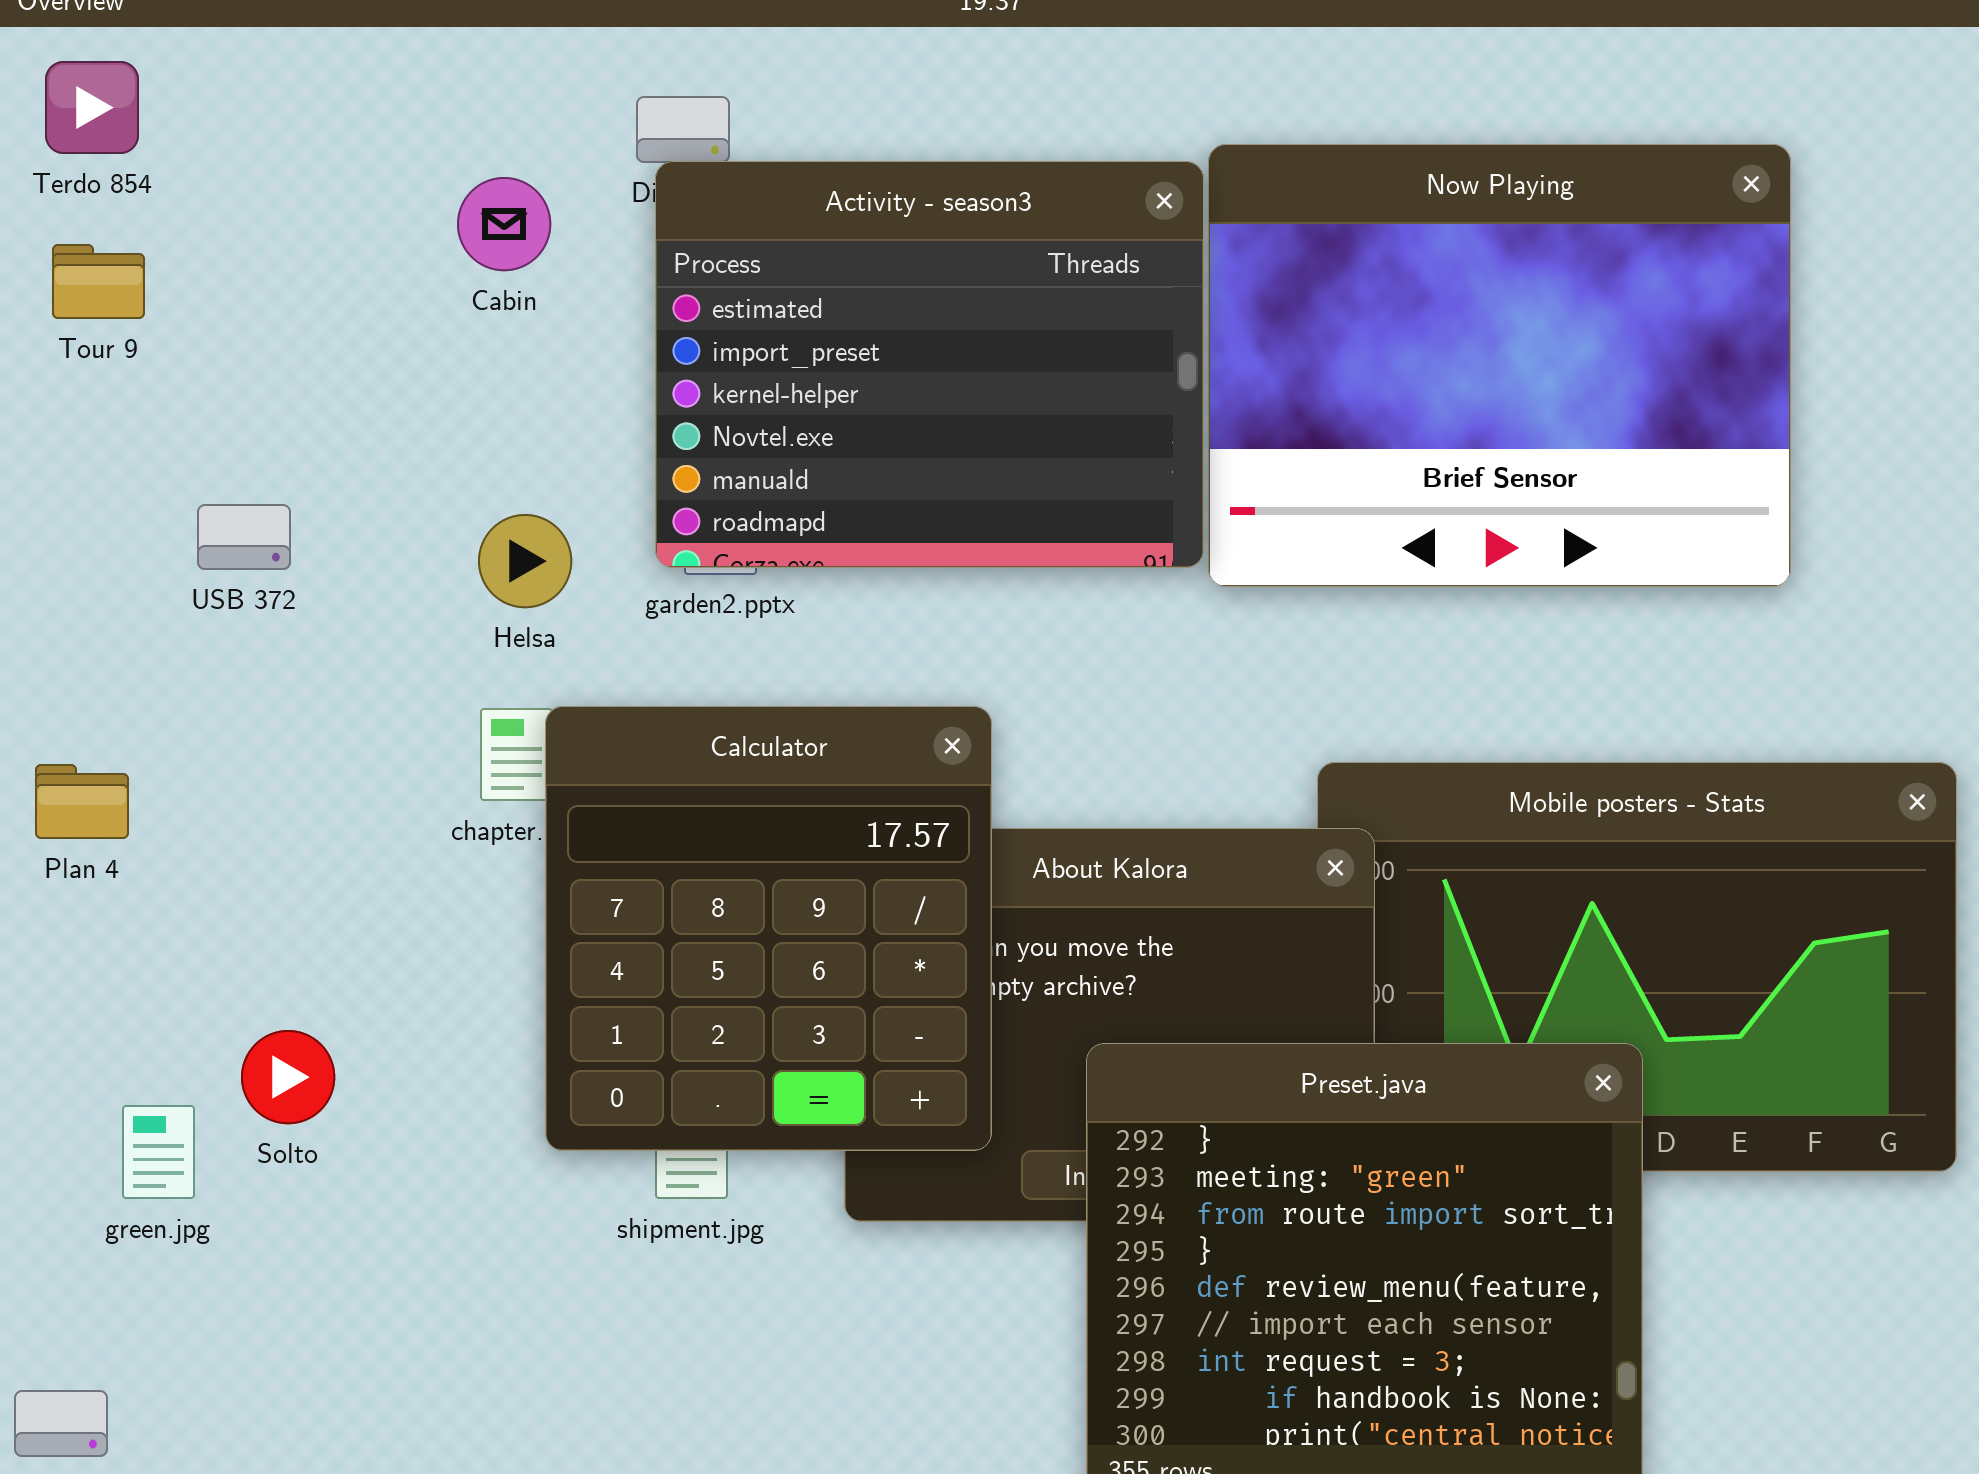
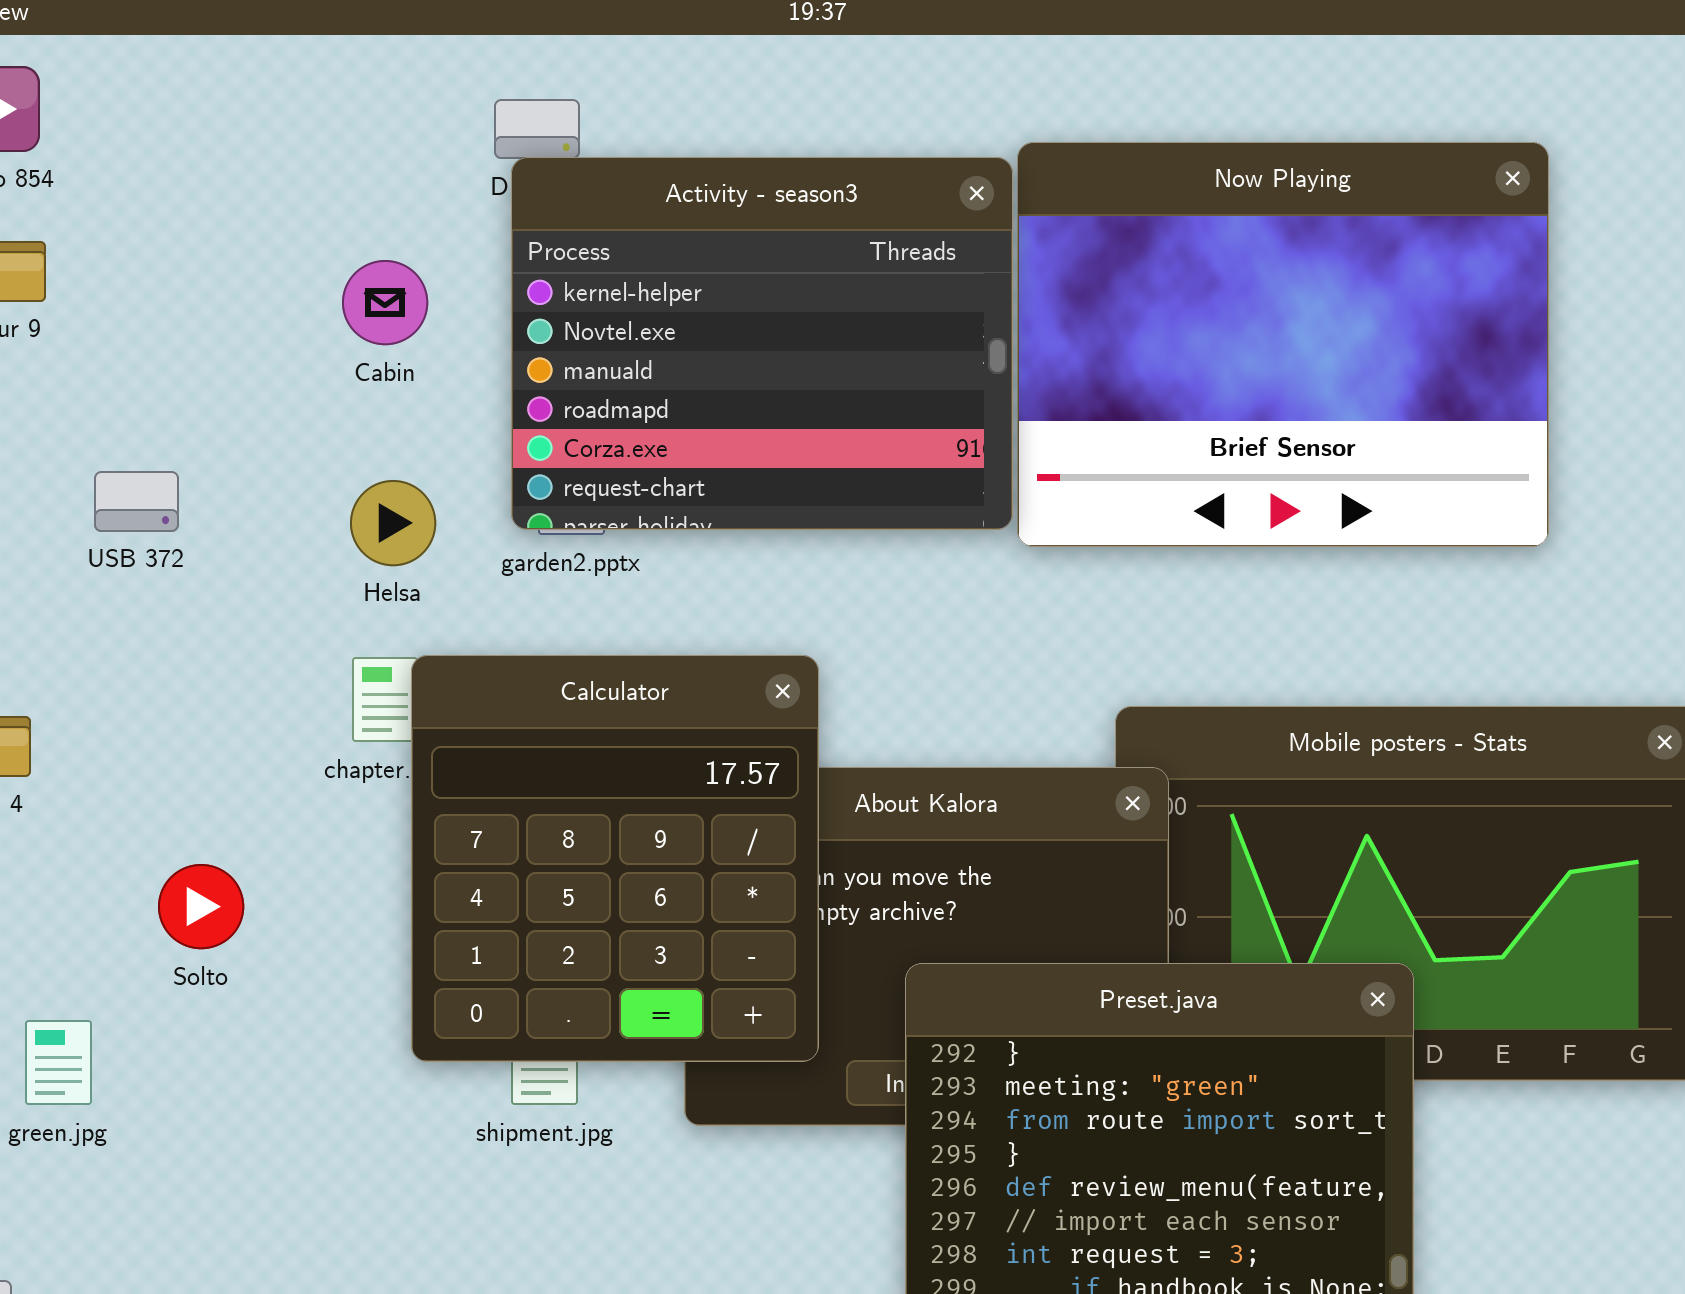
Activity - season3: [655,161,1204,568] -> [511,157,1013,530], scrolled down 2 rows
Cabin: [457,177,551,271] -> [342,260,428,345], moved
Solto: [241,1030,335,1124] -> [158,864,244,949], moved

